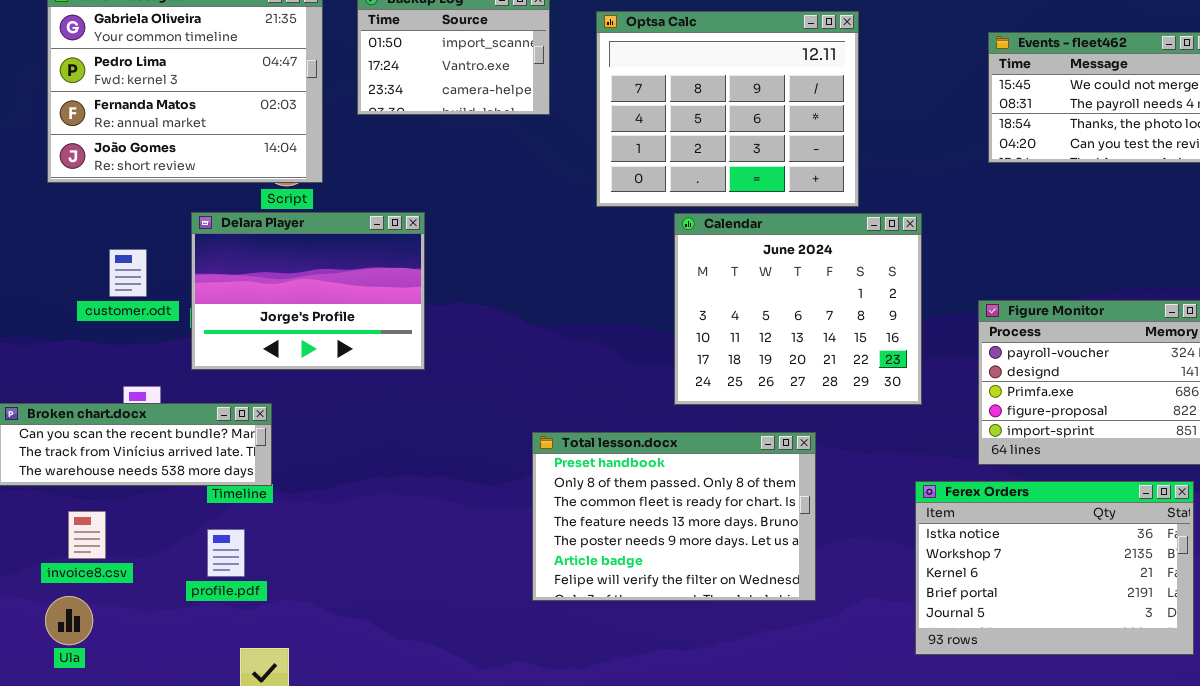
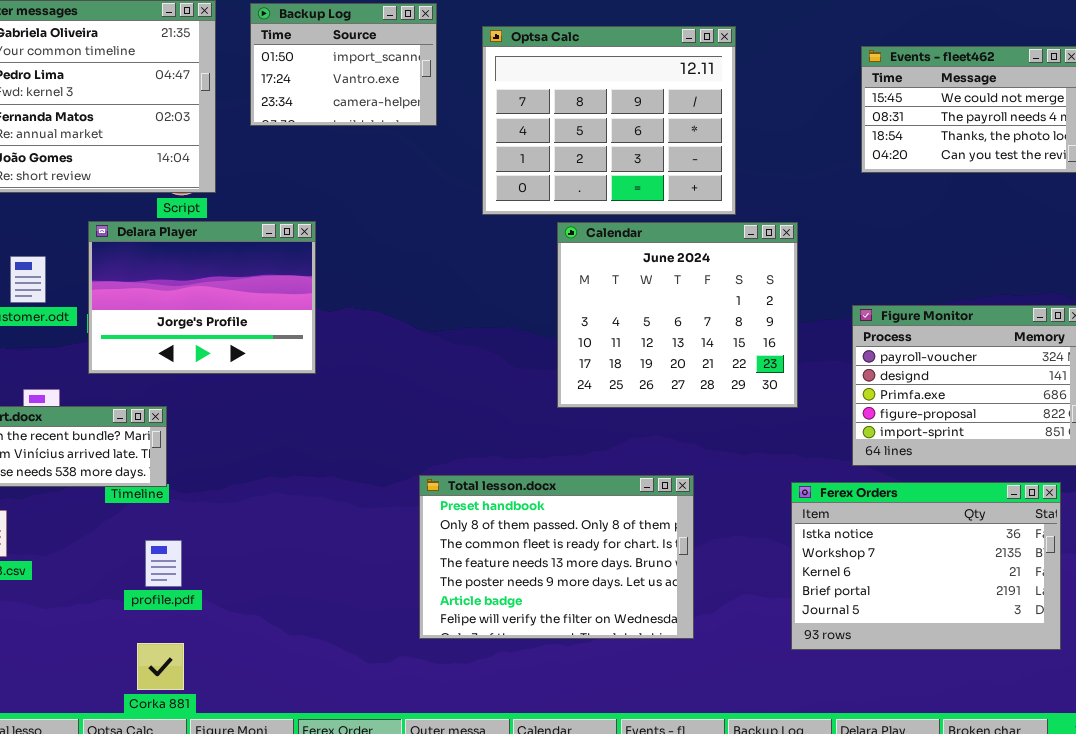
Total lesson.docx: [532,432,816,601] -> [419,475,694,639], moved
profile.pdf: [207,529,245,577] -> [145,540,182,587], moved

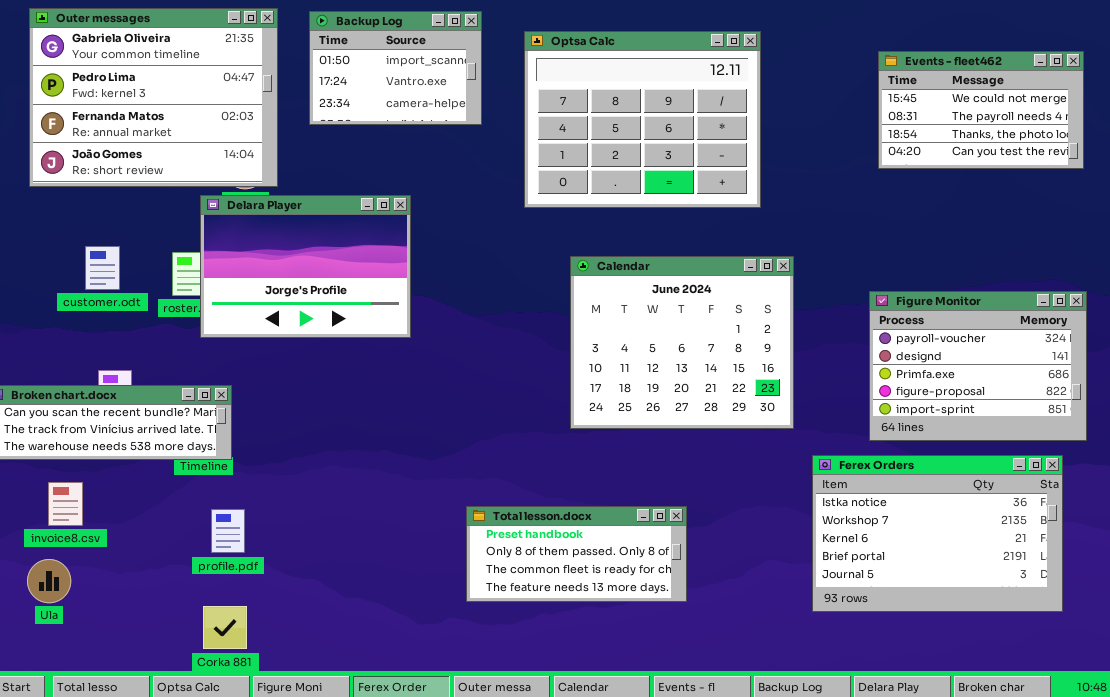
Delara Player: [88,221,316,374] -> [200,195,411,338], moved
Calendar: [557,222,798,408] -> [570,256,794,429], moved
Total lesson.docx: [419,475,694,639] -> [466,506,687,602], resized

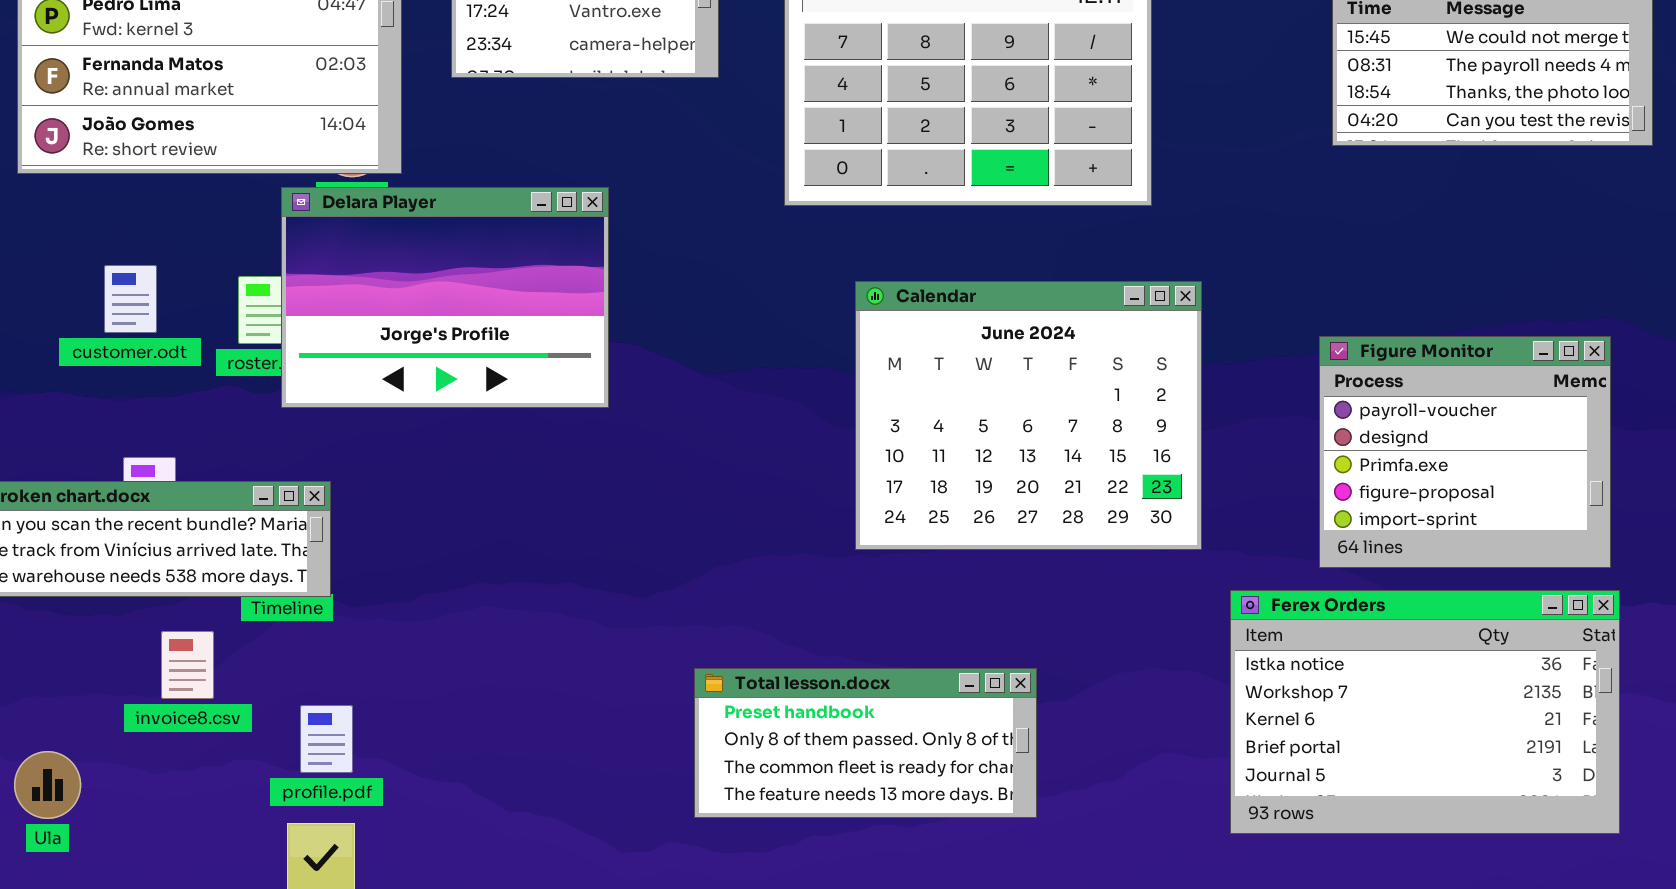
Figure Monitor: [869,291,1087,441] -> [1319,336,1611,568], resized
invoice8.csv: [48,482,83,526] -> [161,631,214,699], moved
profile.pdf: [211,509,245,553] -> [300,705,353,773], moved

